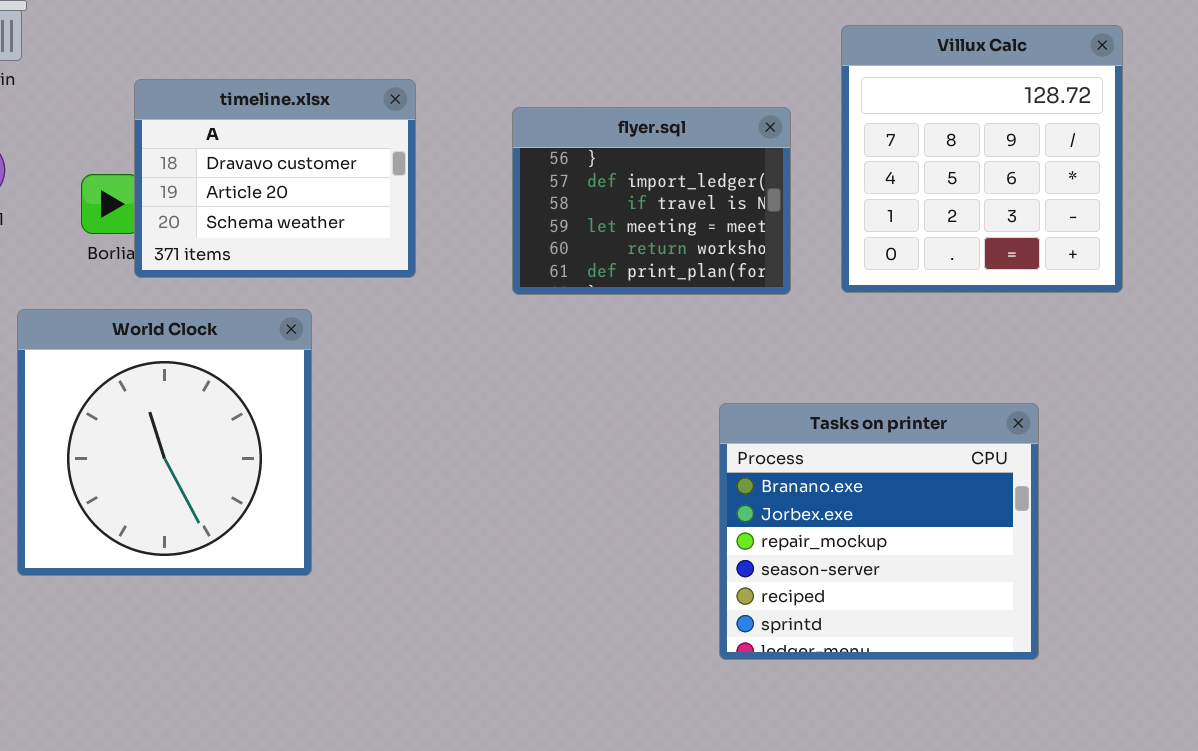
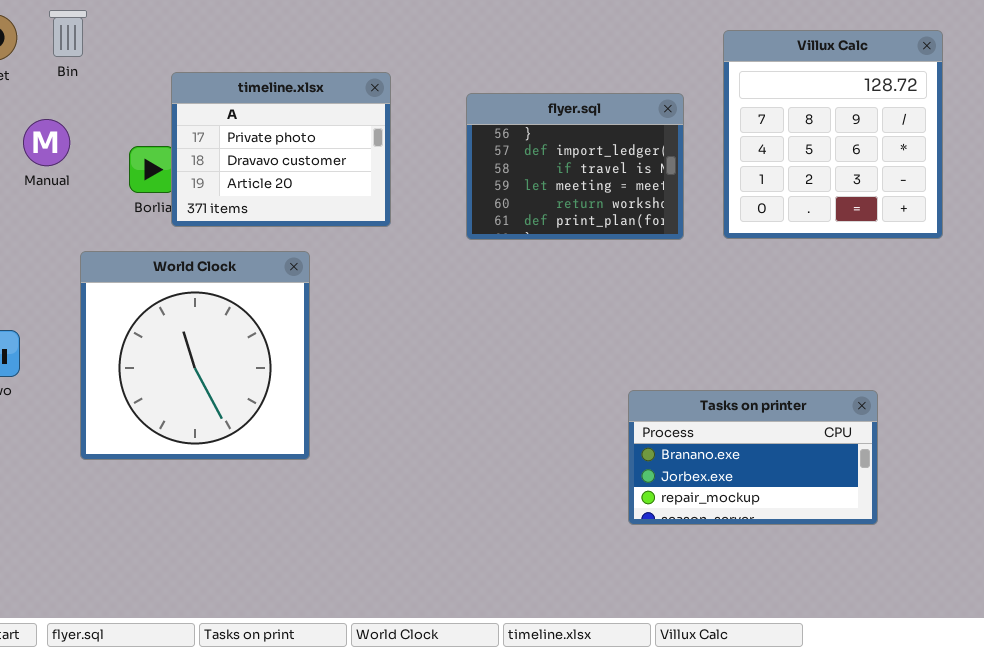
timeline.xlsx: [134,79,416,278] -> [171,72,391,227], scrolled up 1 row
Tasks on printer: [719,403,1039,660] -> [628,390,878,525], resized

